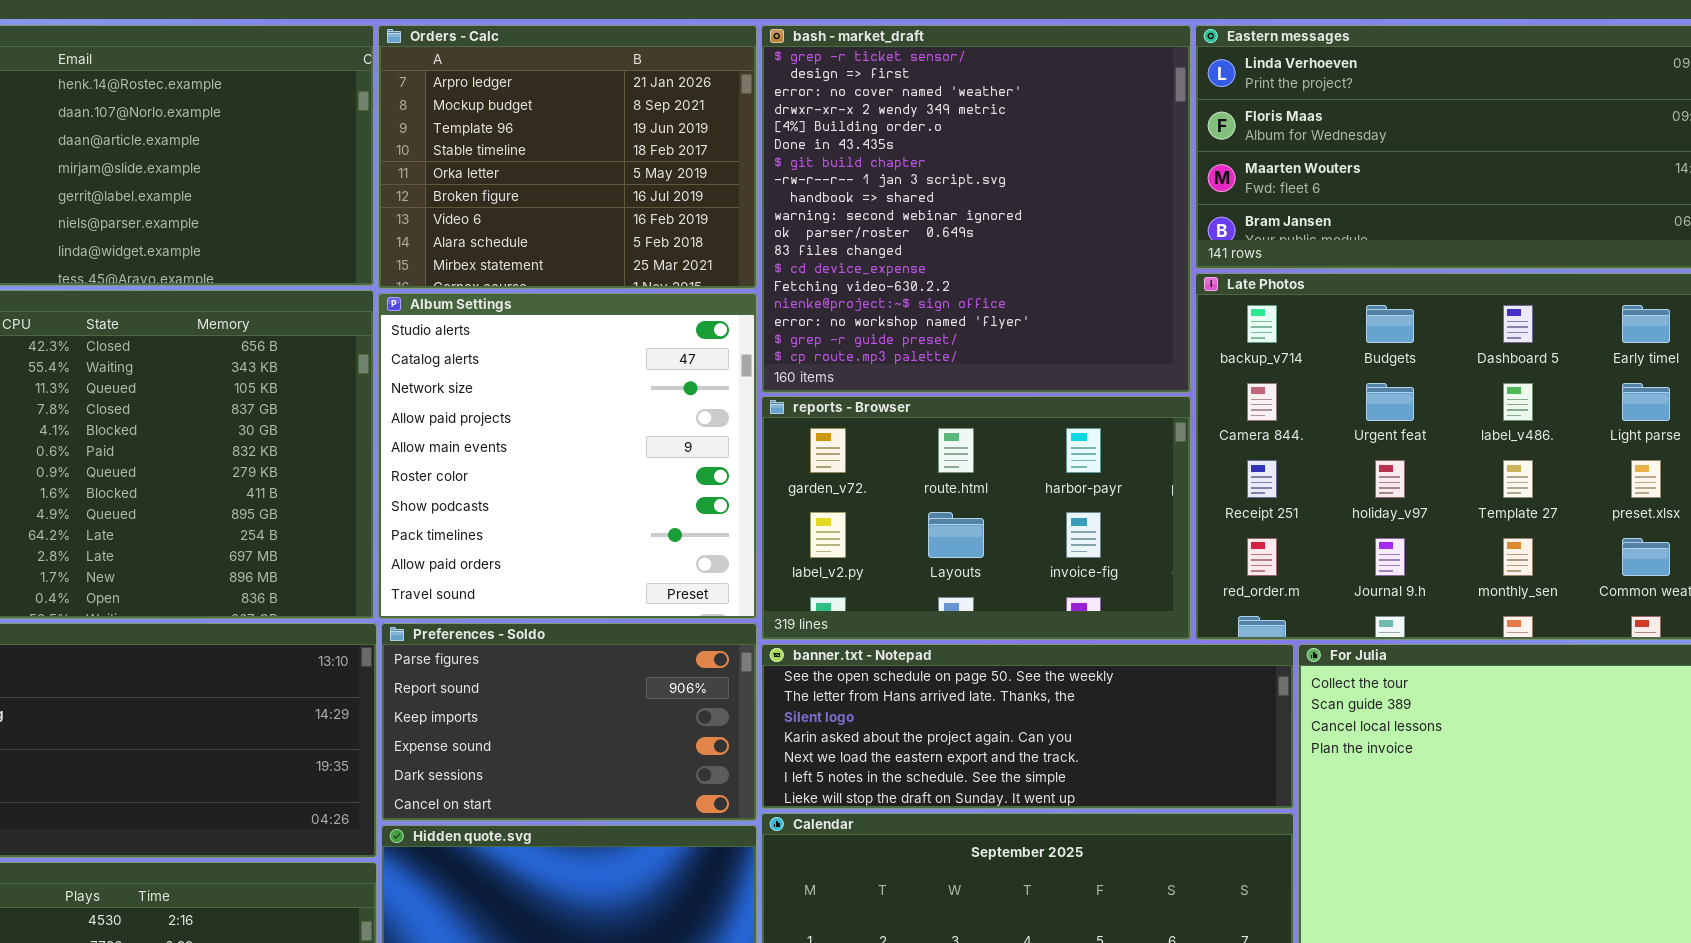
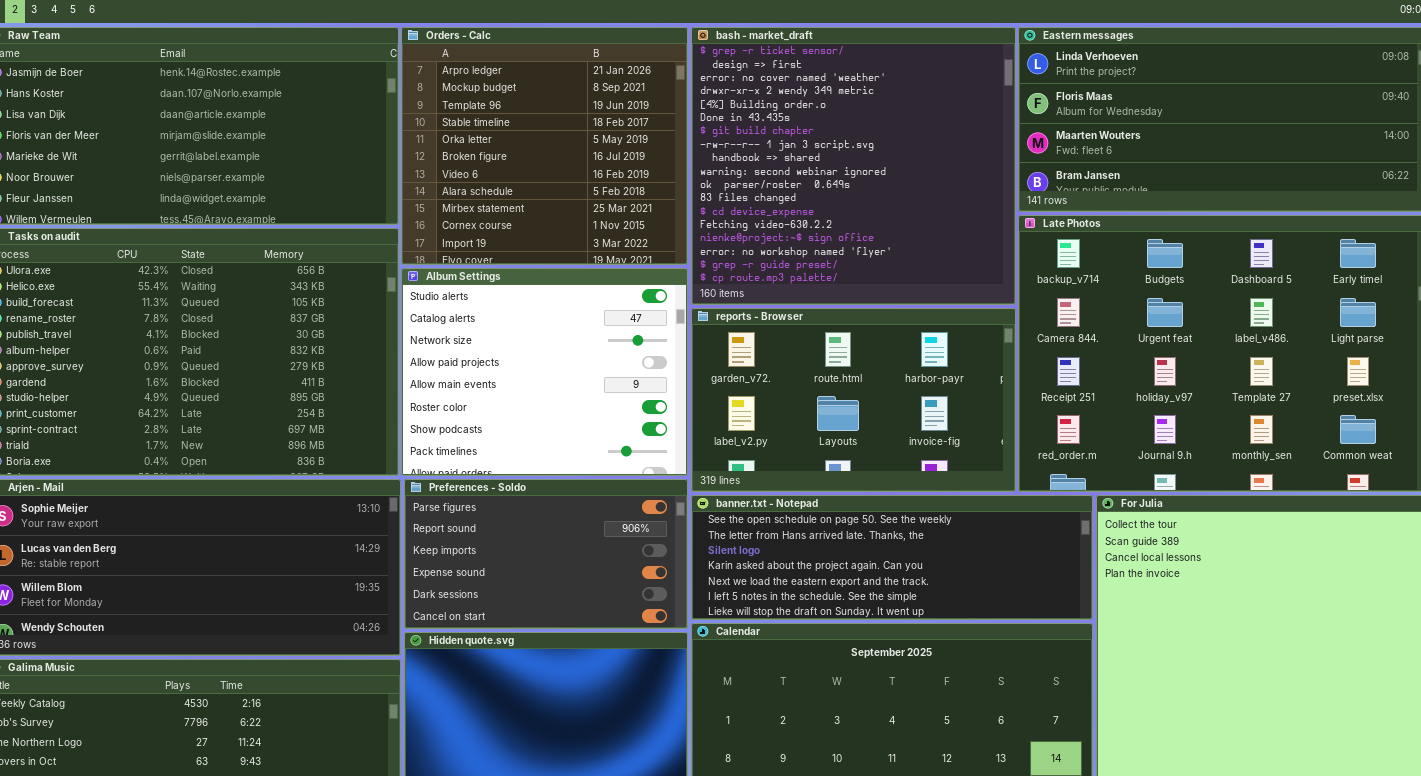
Orders - Calc: [378,25,757,289] -> [401,27,688,265], resized
Album Settings: [378,293,757,619] -> [401,268,688,476], resized

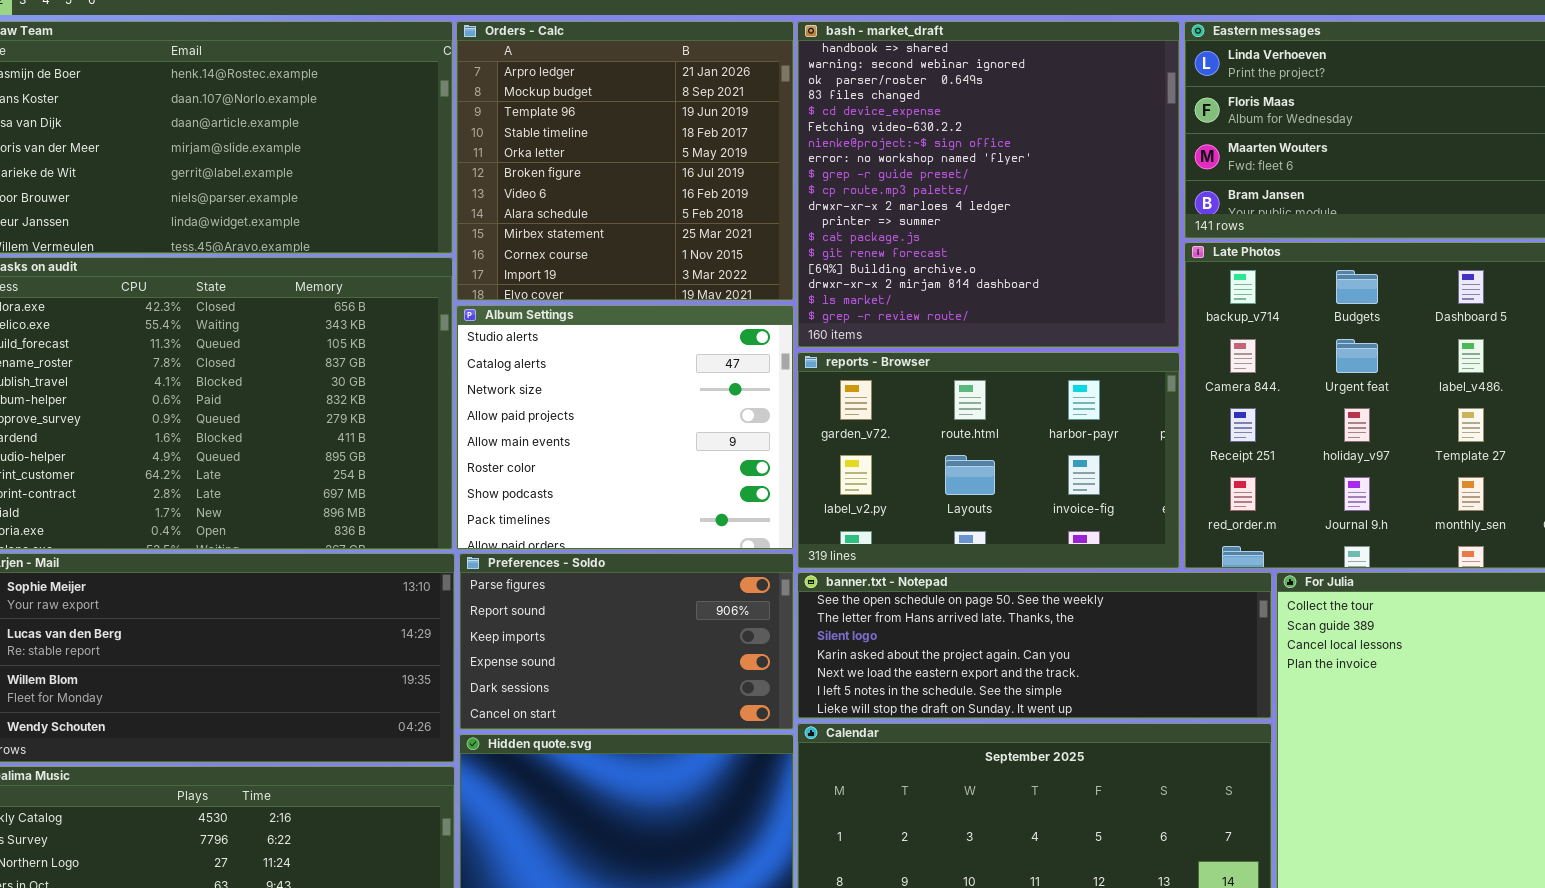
bash - market_draft: [691,27,1016,305] -> [797,21,1180,348], scrolled down 8 rows

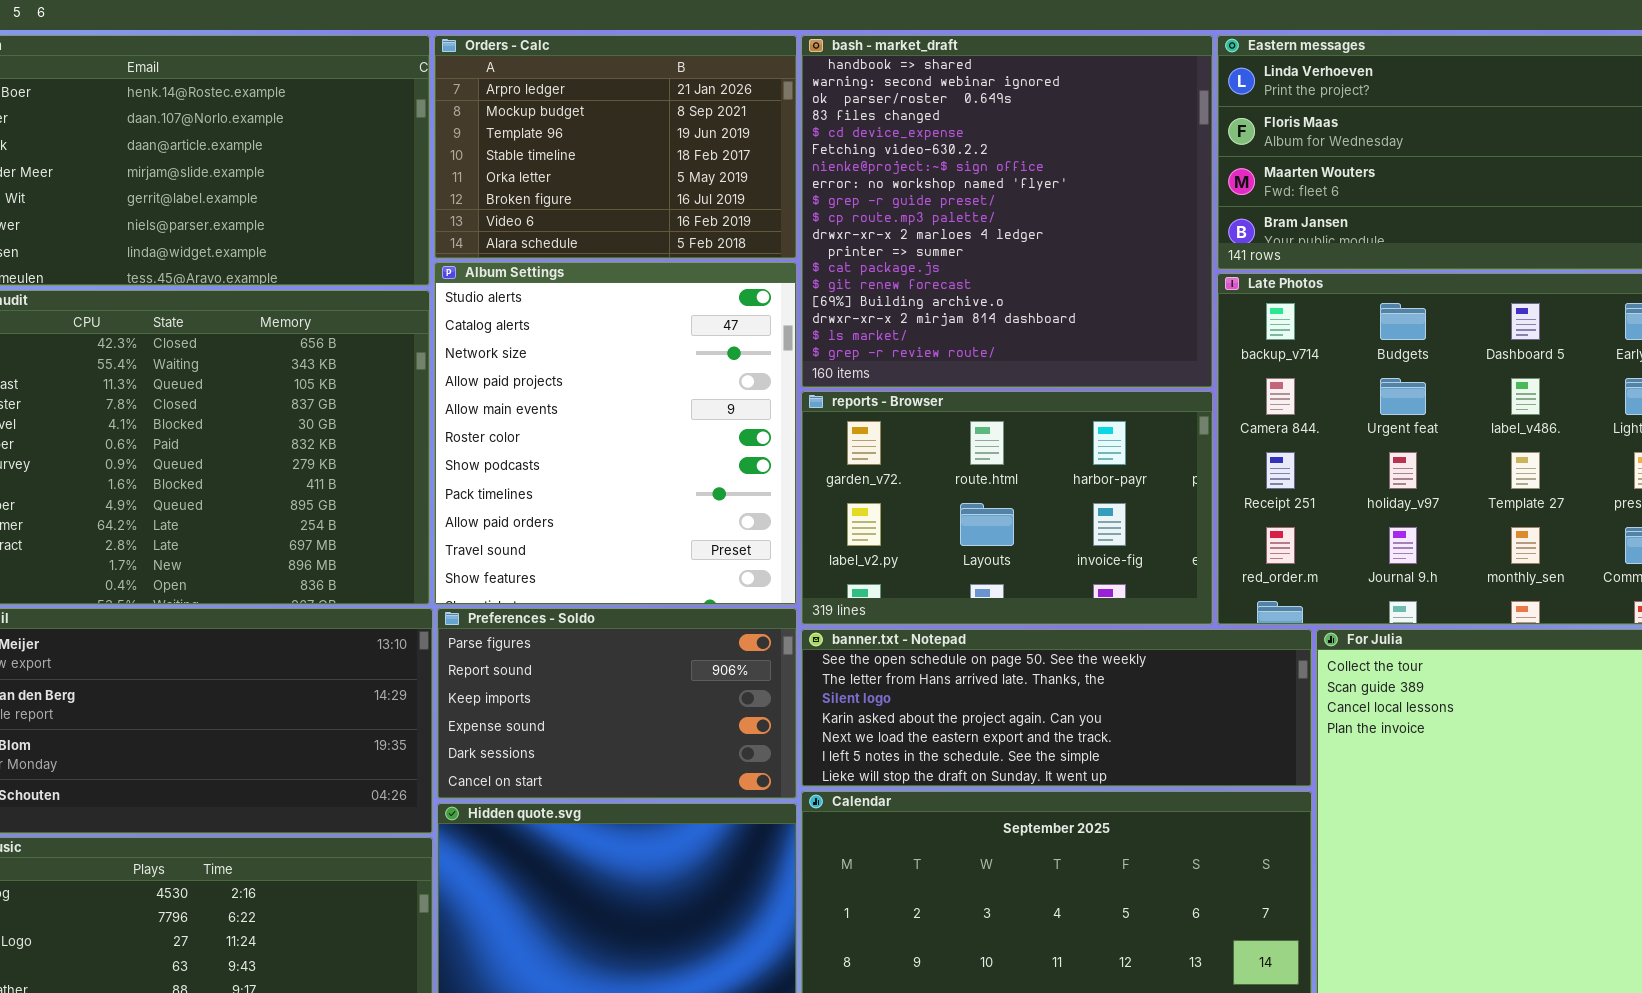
Orders - Calc: [456,21,794,301] -> [434,35,797,259], resized
Album Settings: [456,305,794,550] -> [434,262,797,605], resized

